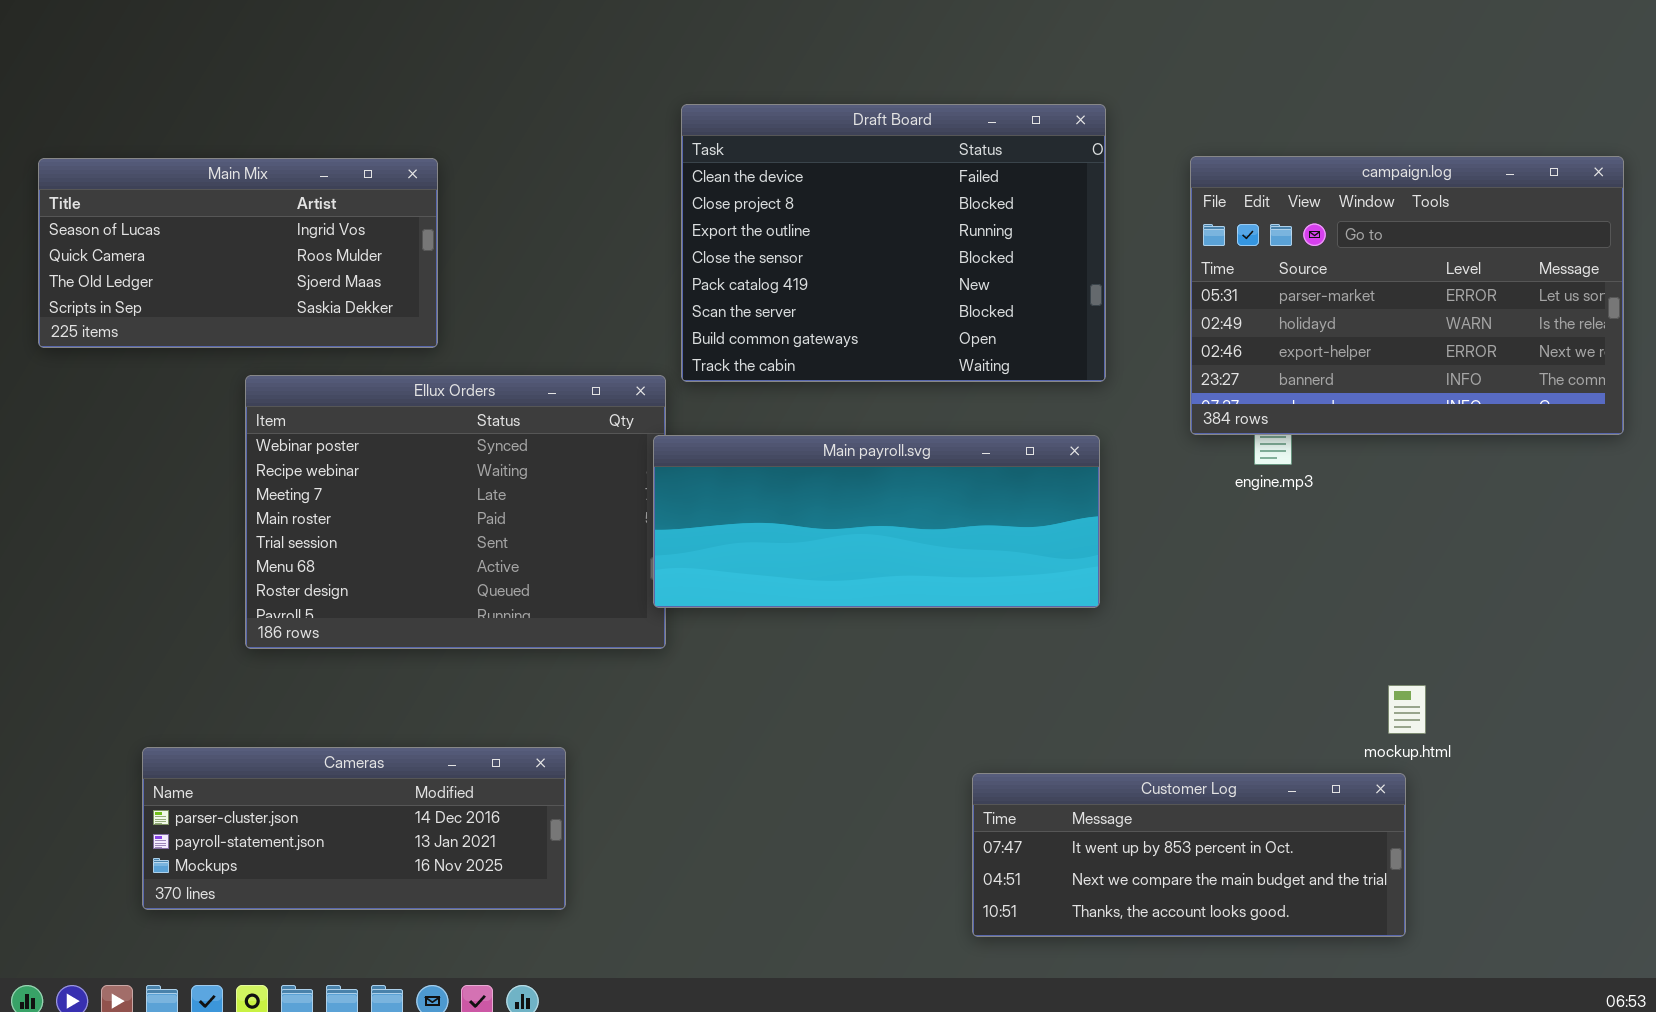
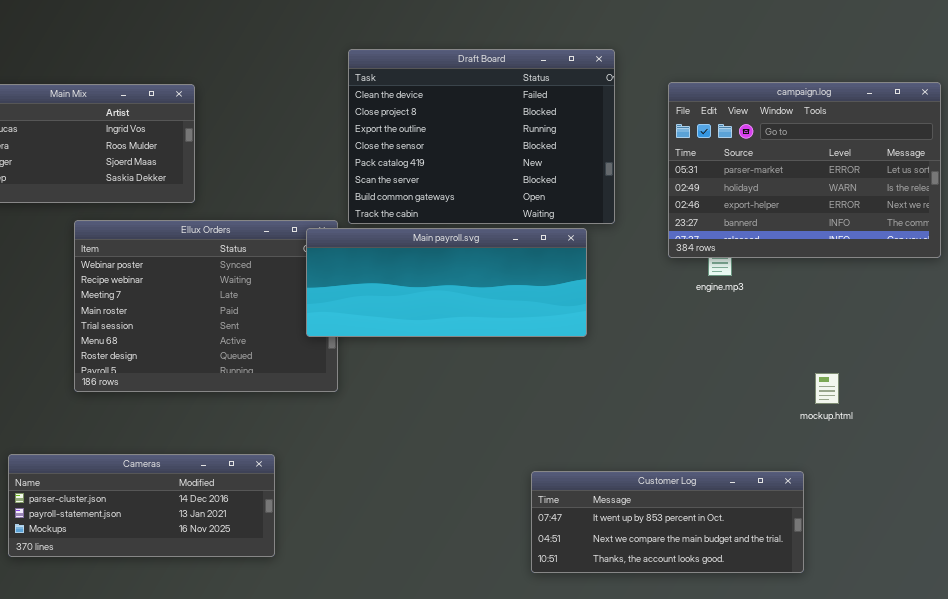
Main payroll.svg: [653,435,1100,608] -> [306,228,587,337], moved
mockup.html: [1388,685,1426,734] -> [815,373,839,404], moved

